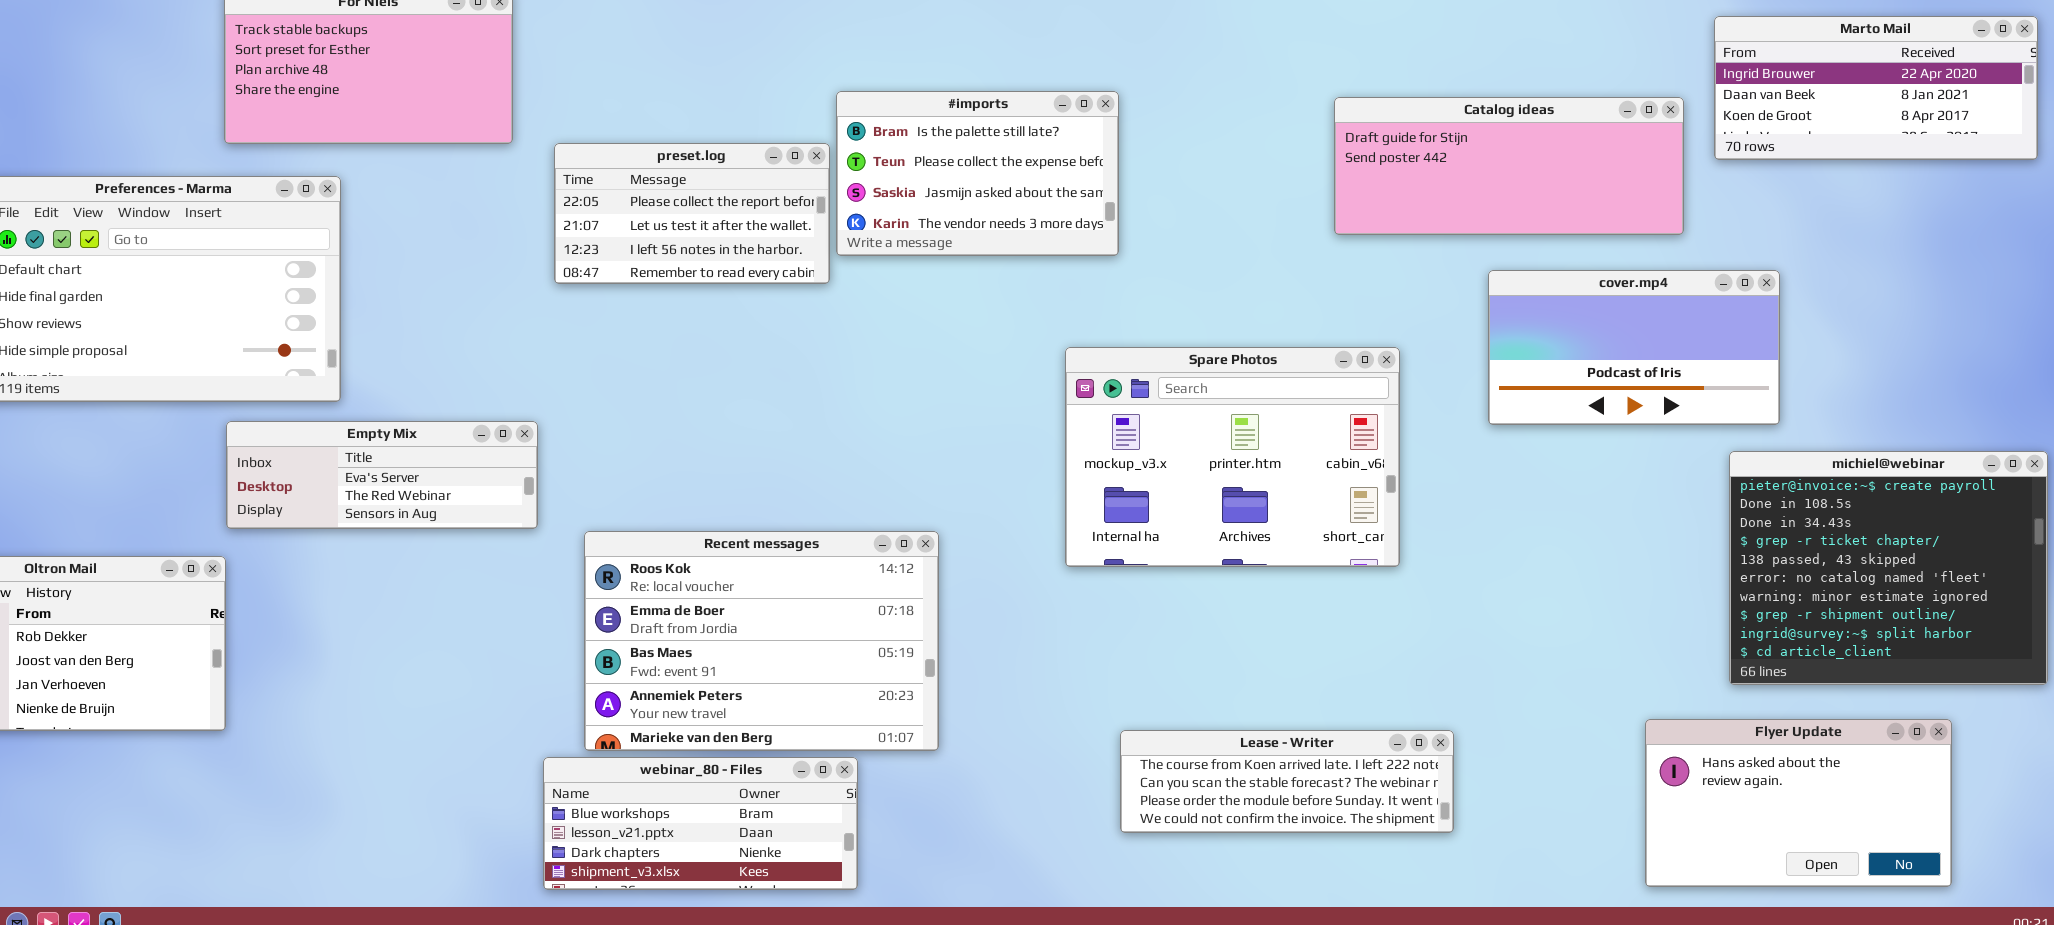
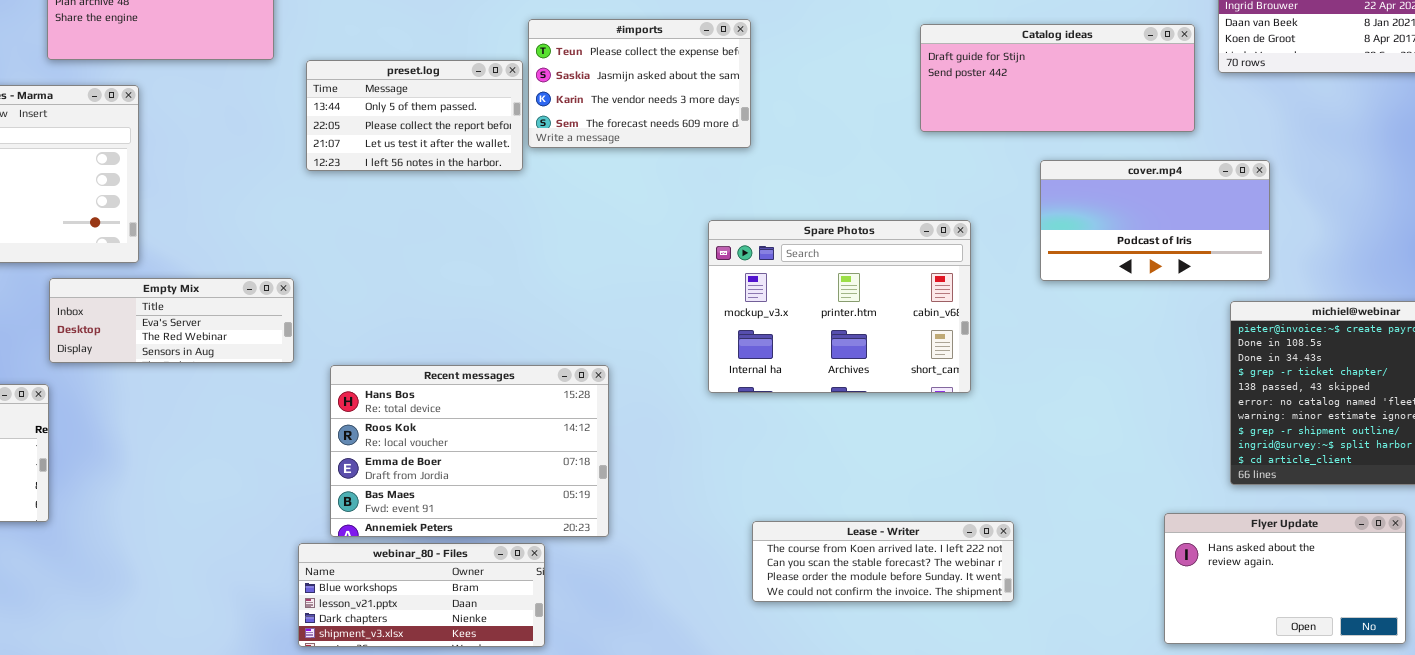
#imports: [836,91,1119,256] -> [528,19,751,148], scrolled down 1 row
preset.log: [554,143,830,284] -> [306,60,523,171], scrolled up 1 row
Recent messages: [584,531,939,751] -> [330,365,609,537], scrolled up 1 row

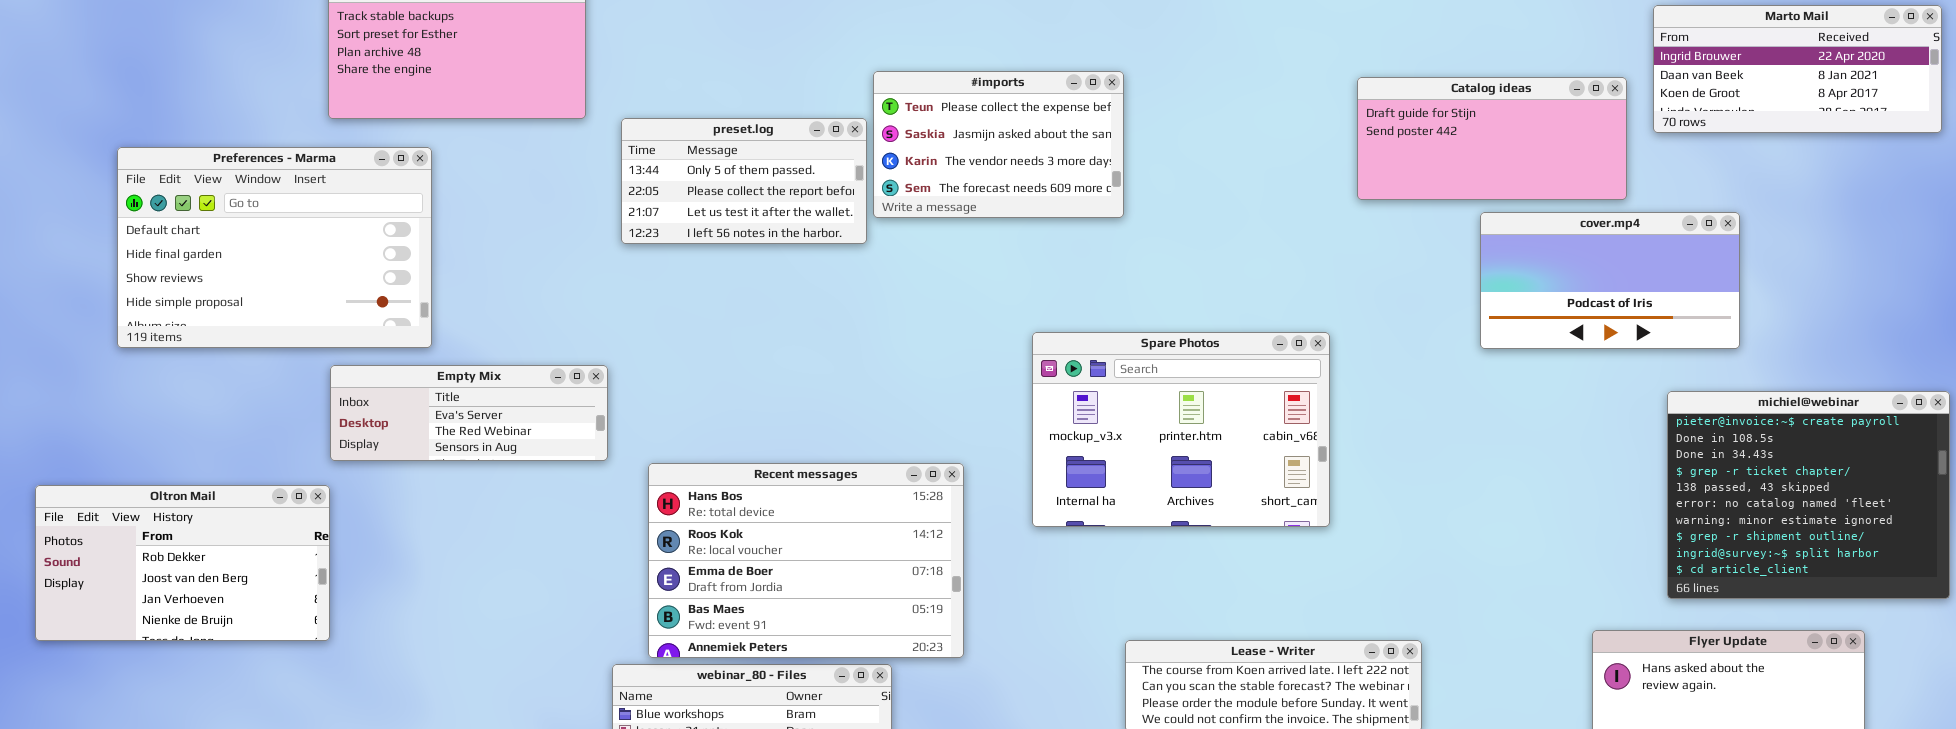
Catalog ideas: [920,24,1195,132] -> [1357,77,1627,200], resized
cover.mp4: [1040,160,1270,281] -> [1480,212,1740,349], moved
Spare Photos: [708,220,971,393] -> [1032,332,1330,527], moved

